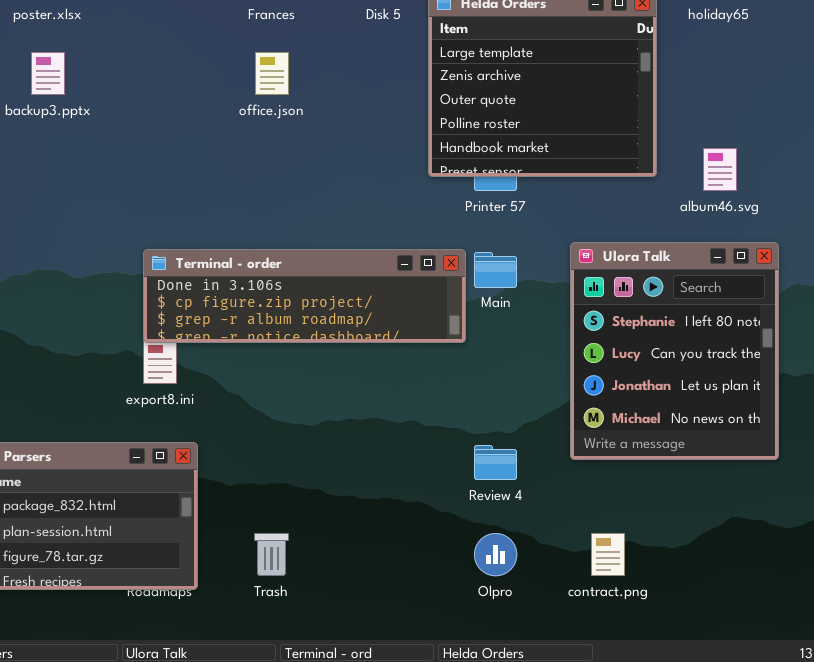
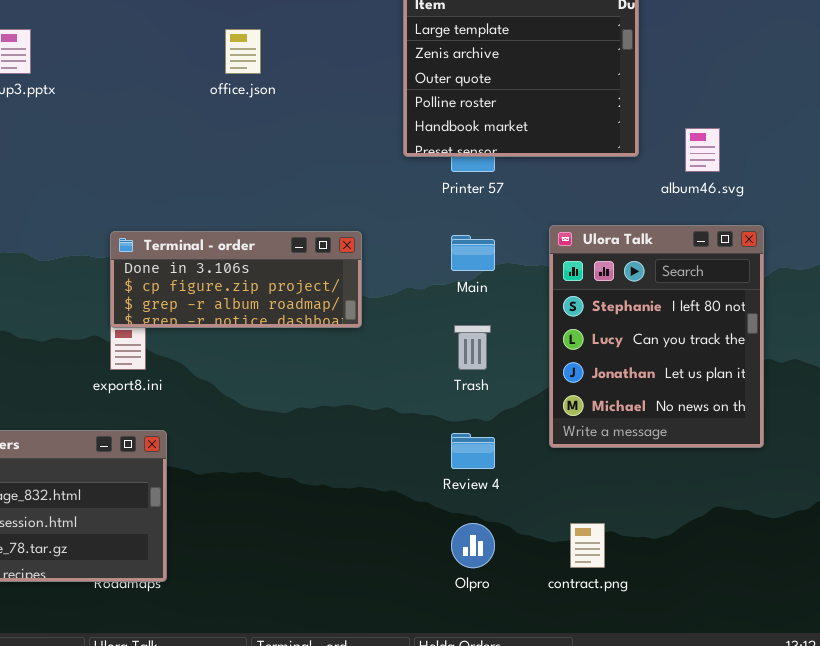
Terminal - order: [143,249,466,343] -> [110,231,362,328], resized
Trash: [254,533,289,576] -> [454,325,491,370], moved

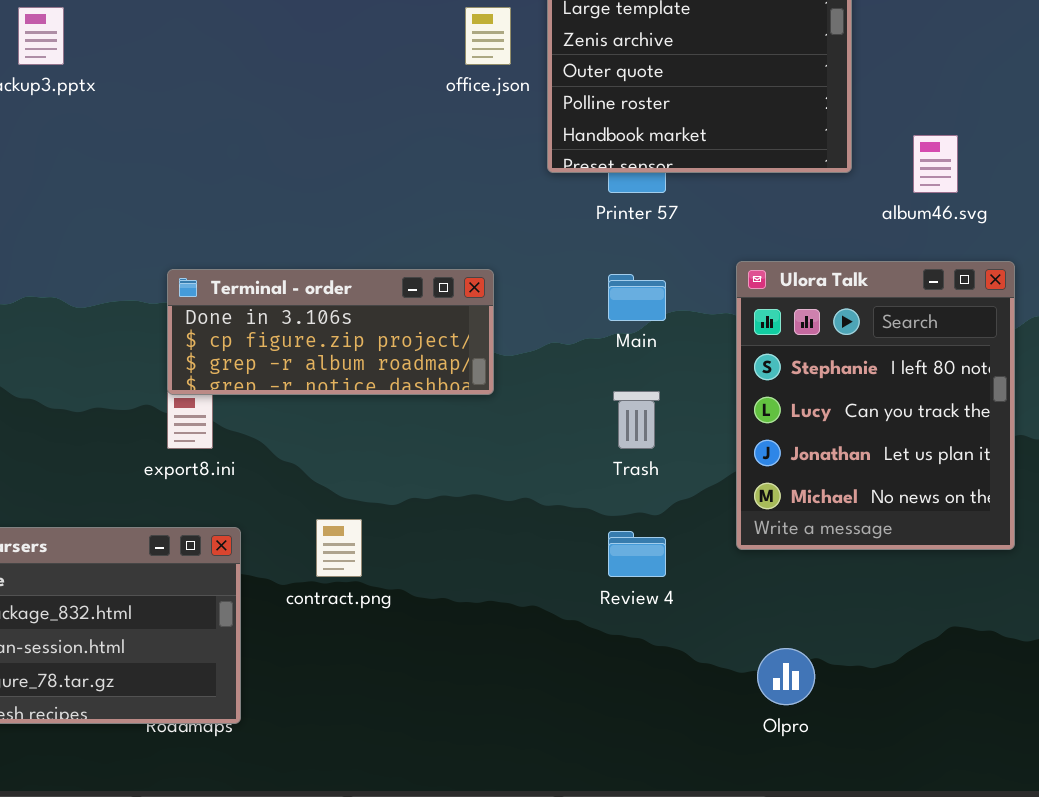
office.json: [225,29,261,74] -> [465,7,511,65], moved
Olpro: [451,523,495,568] -> [757,648,815,705], moved
contract.png: [570,523,605,568] -> [316,519,362,577], moved

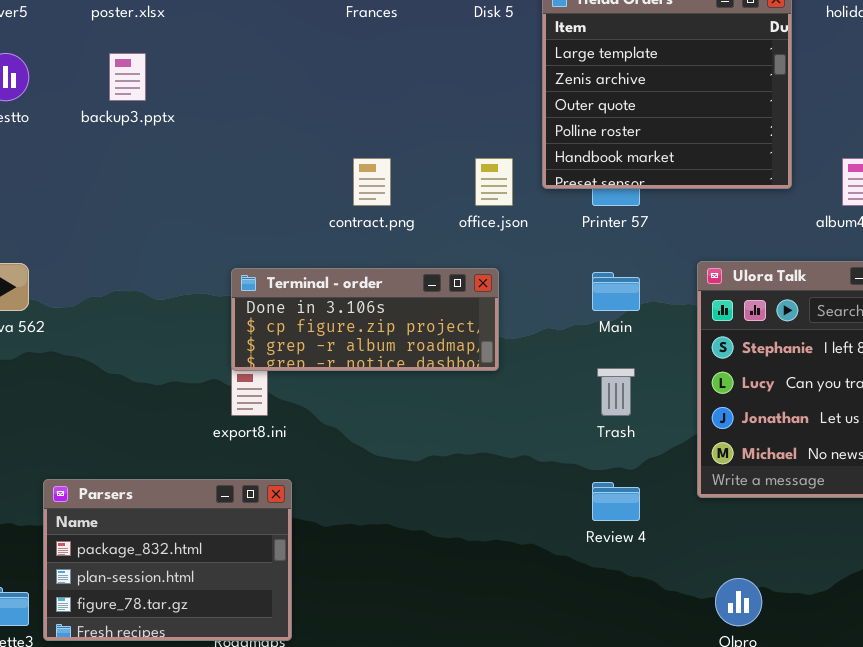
office.json: [465,7,511,65] -> [475,158,513,206], moved
contract.png: [316,519,362,577] -> [353,158,391,206], moved

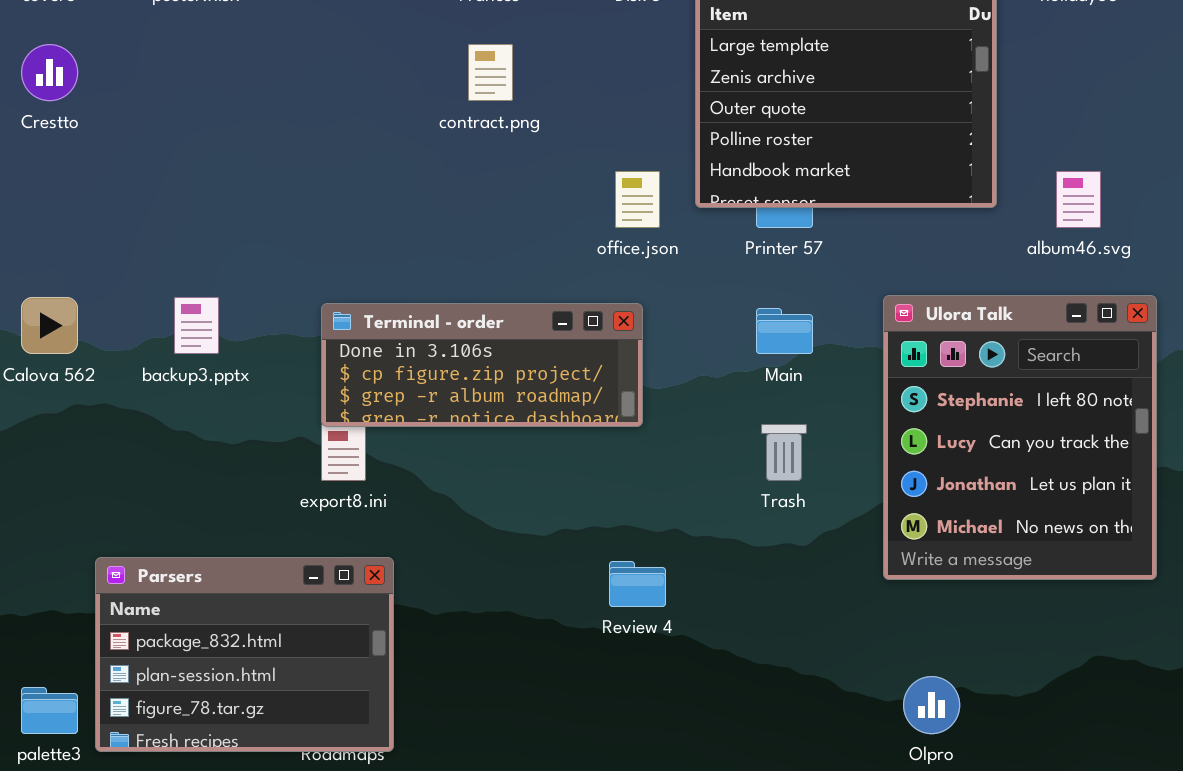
backup3.pptx: [109,53,146,101] -> [174,297,219,354], moved
contract.png: [353,158,391,206] -> [468,44,513,101], moved
Review 4: [592,482,640,521] -> [609,561,666,607], moved

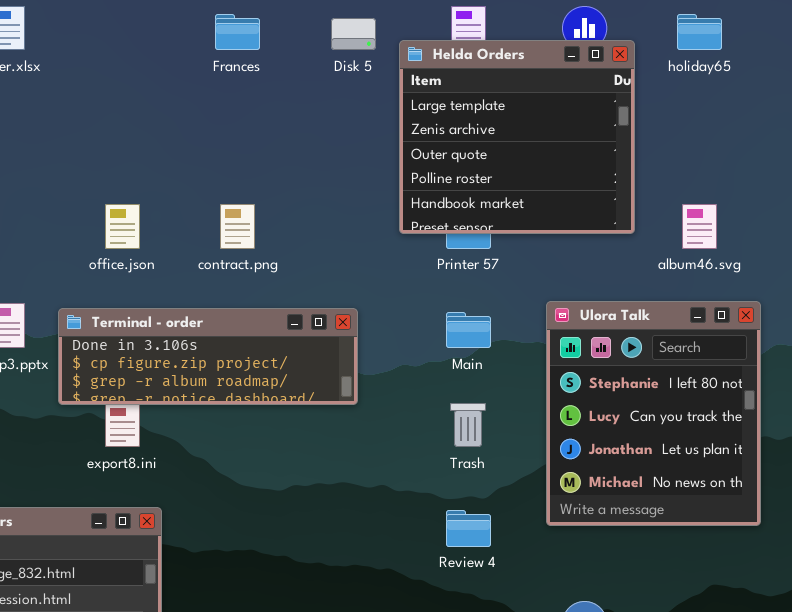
contract.png: [468,44,513,101] -> [220,204,255,249], moved
office.json: [615,171,660,228] -> [105,204,140,249], moved
Terminal - order: [321,303,643,427] -> [58,308,358,405], resized
Review 4: [609,561,666,607] -> [446,510,491,547], moved

